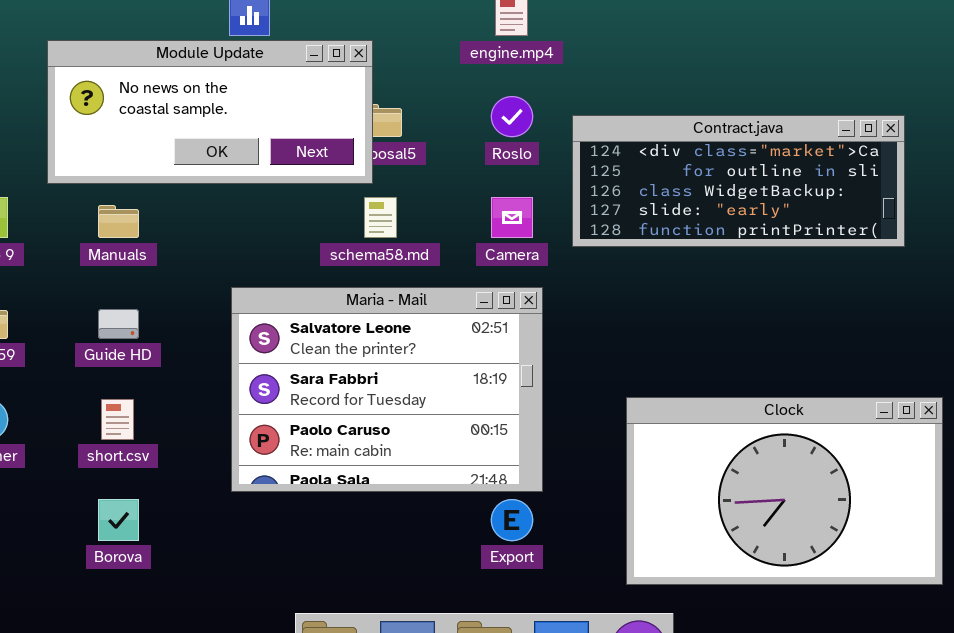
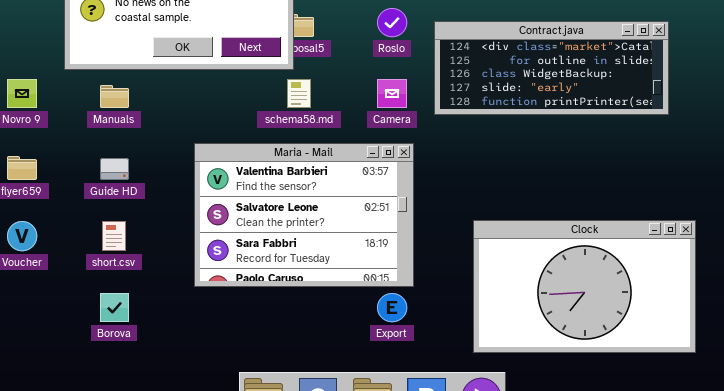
Maria - Mail: [231,287,543,492] -> [194,143,414,287], scrolled up 1 row

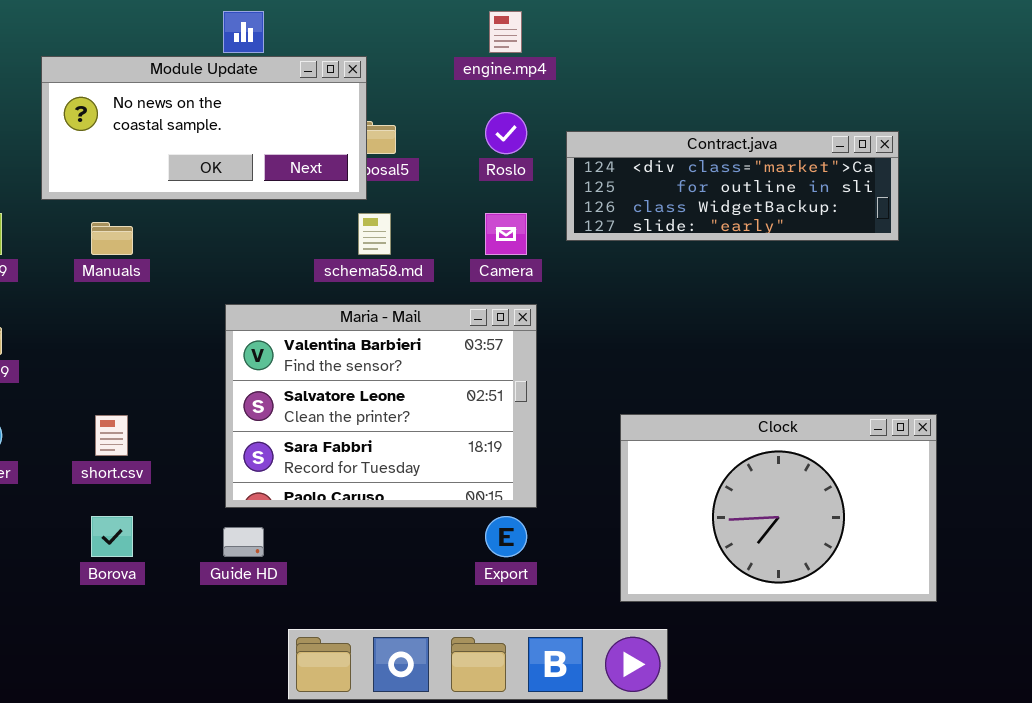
Contract.java: [434,21,669,115] -> [566,131,899,241], resized
Guide HD: [100,158,129,180] -> [223,527,264,557], moved

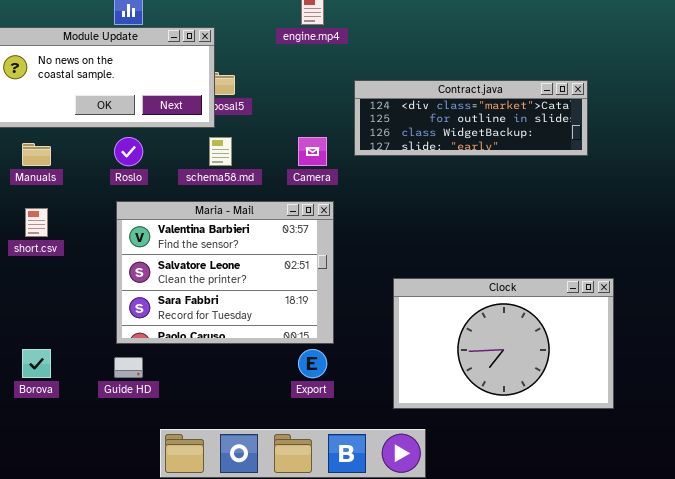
Roslo: [485,112,527,154] -> [114,137,143,166], moved
short.csv: [95,415,128,456] -> [25,208,48,237], moved

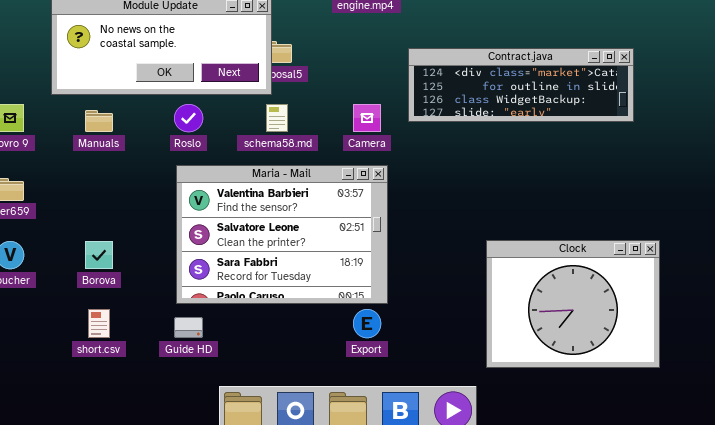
short.csv: [25,208,48,237] -> [88,309,110,338], moved
Clock: [393,278,614,409] -> [486,240,660,368], resized
Borova: [22,349,51,378] -> [85,241,113,269], moved

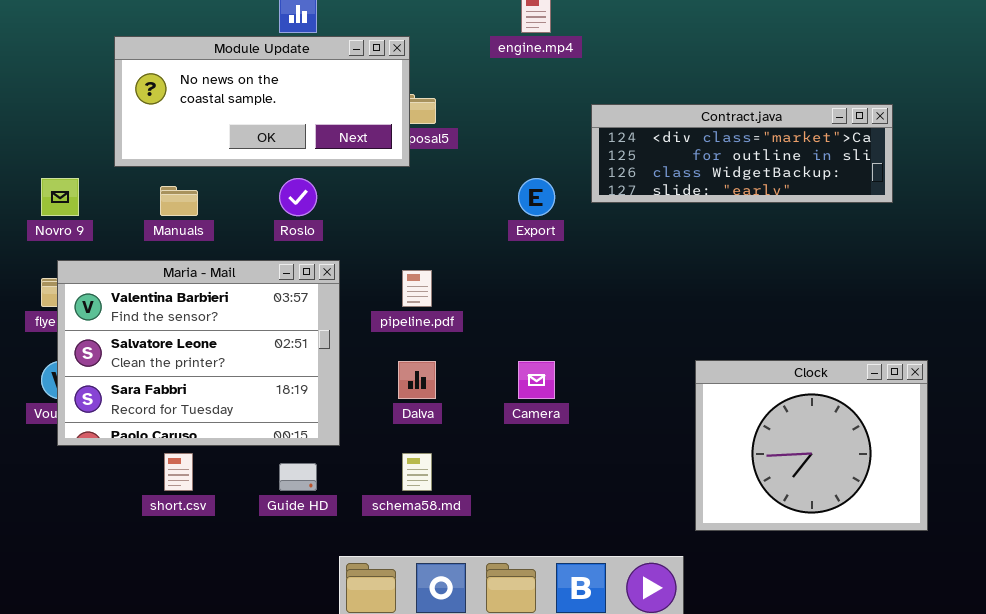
schema58.md: [266,104,288,132] -> [402,453,432,491], moved
Camera: [353,104,381,132] -> [518,361,555,399], moved
Maria - Mail: [176,165,388,304] -> [57,260,340,446], moved
Export: [353,309,381,338] -> [518,178,555,216], moved

